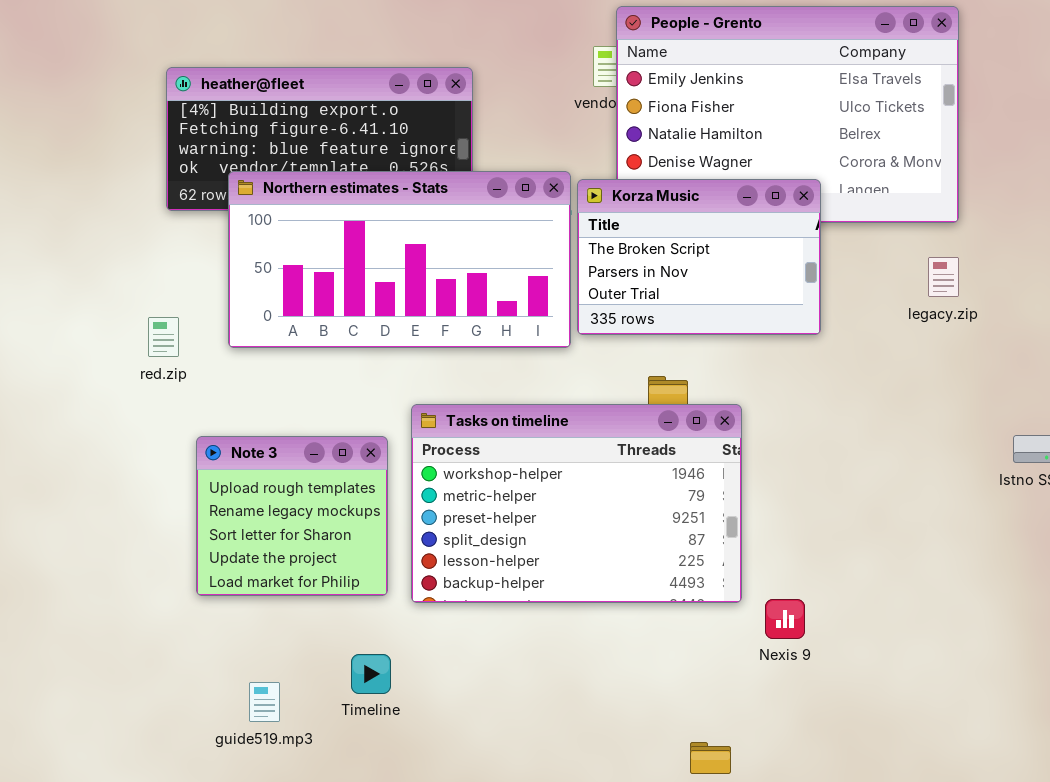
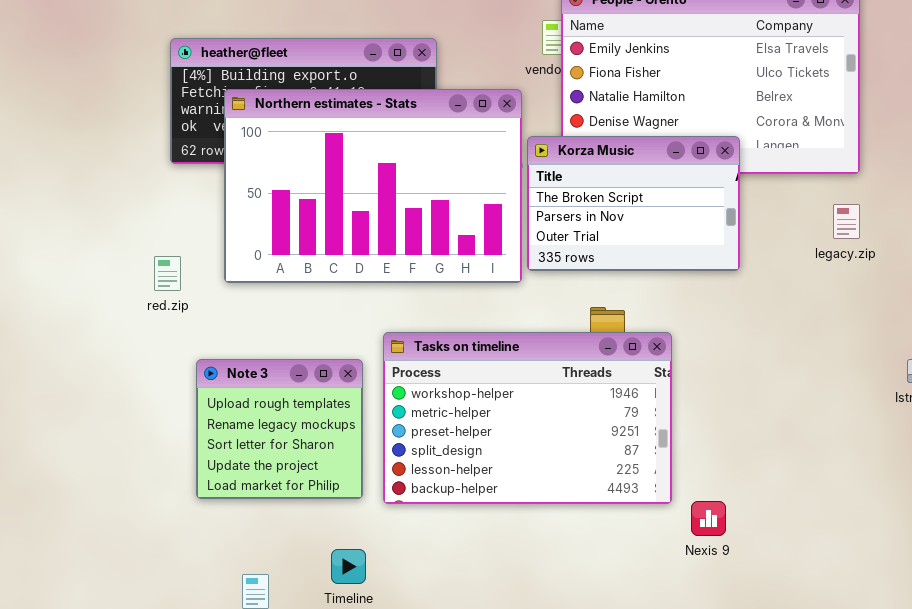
Northern estimates - Stats: [228,171,571,348] -> [224,89,522,283], resized

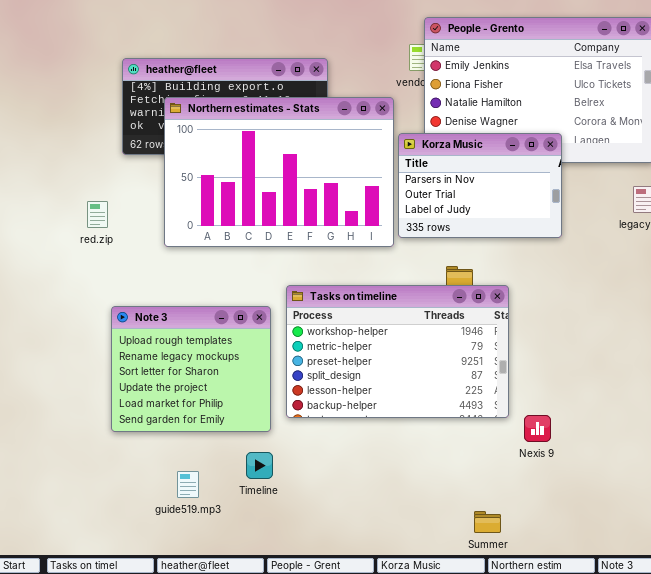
Korza Music: [527,136,740,271] -> [398,133,562,238], scrolled down 1 row
red.zip: [154,256,181,291] -> [87,201,108,228], moved
Note 3: [196,359,363,499] -> [111,306,271,432], resized

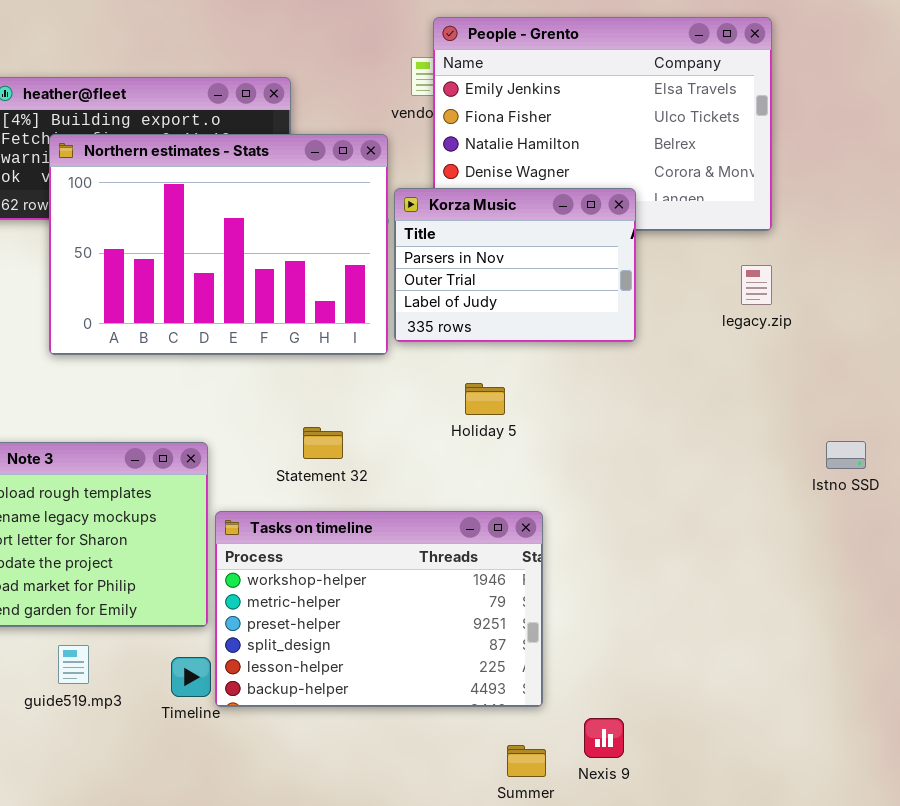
Tasks on timeline: [286,285,509,418] -> [215,511,543,707], moved
Nexis 9: [524,415,551,442] -> [584,718,624,758], moved
guide519.mp3: [177,471,199,498] -> [58,645,89,684], moved

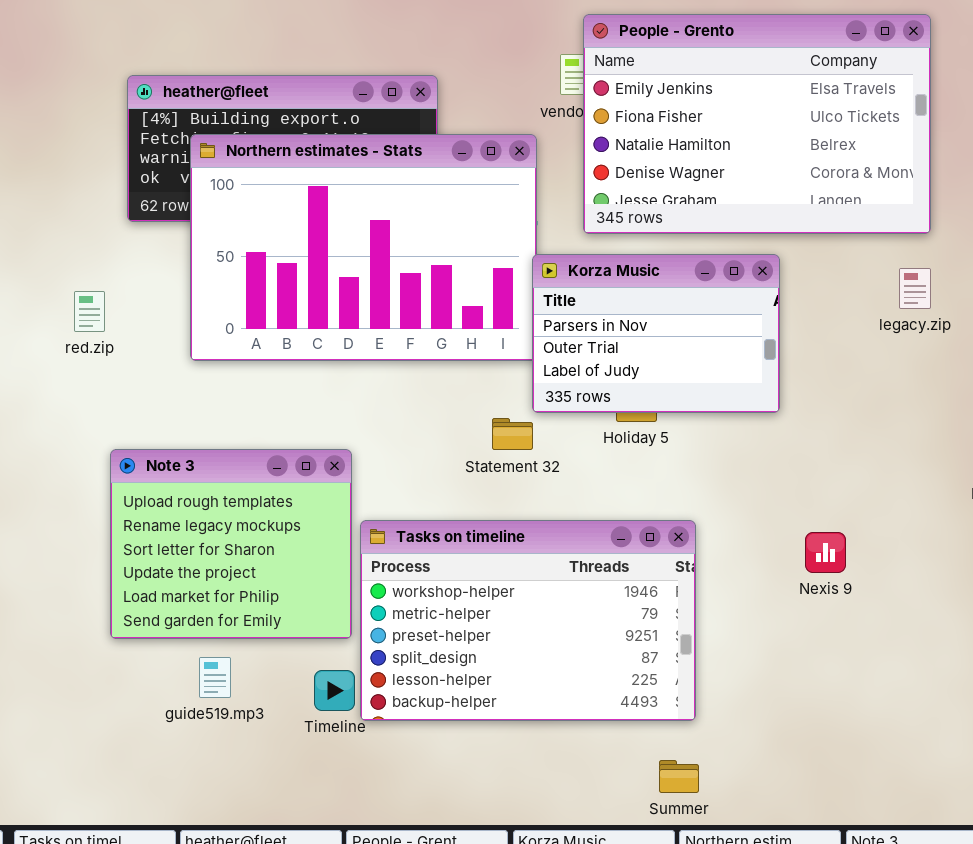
Korza Music: [394,188,636,342] -> [532,254,780,413], moved
Statement 32: [303,427,343,459] -> [492,418,533,450], moved
Nexis 9: [584,718,624,758] -> [805,532,846,573], moved

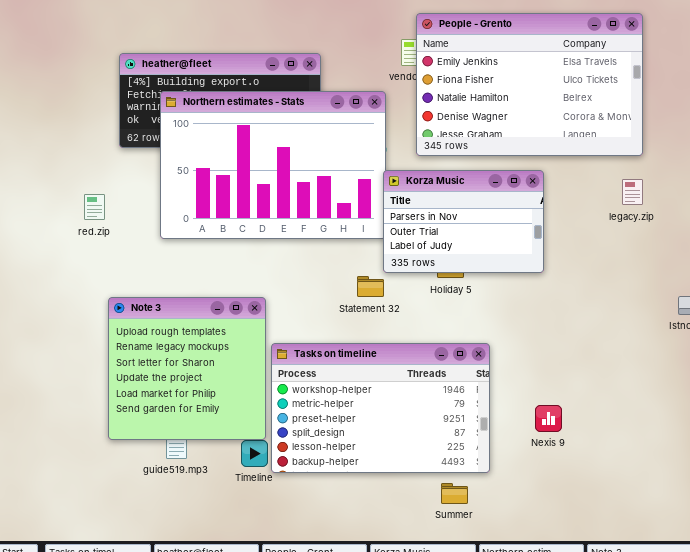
Note 3: [110,449,352,639] -> [108,297,266,440], resized
Nexis 9: [805,532,846,573] -> [535,405,562,432], moved
Summer: [659,760,699,793] -> [441,483,468,504], moved

